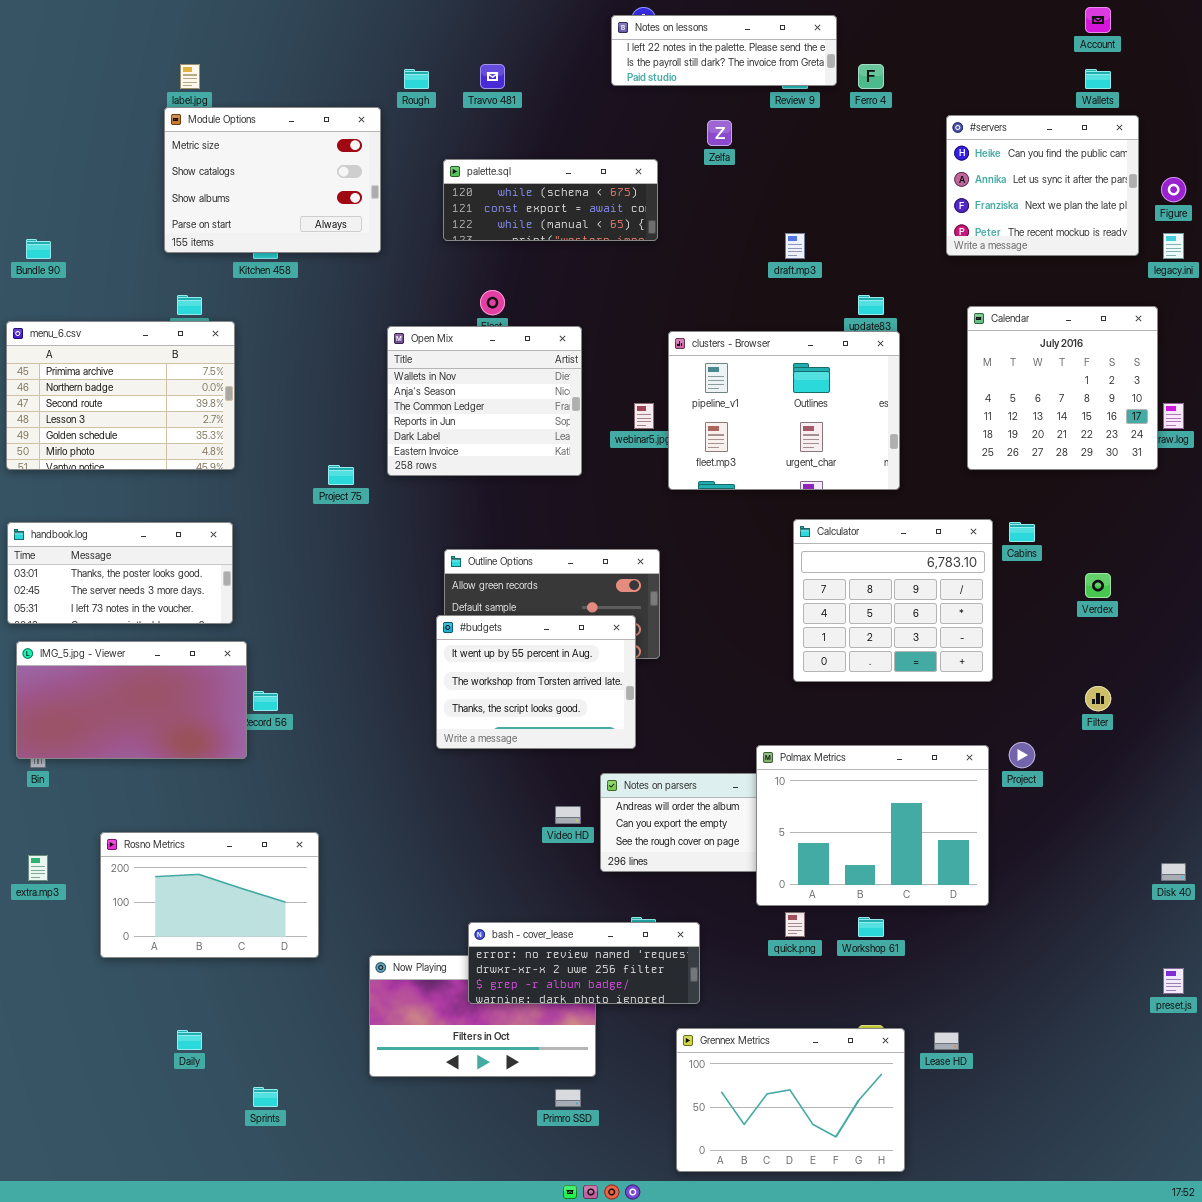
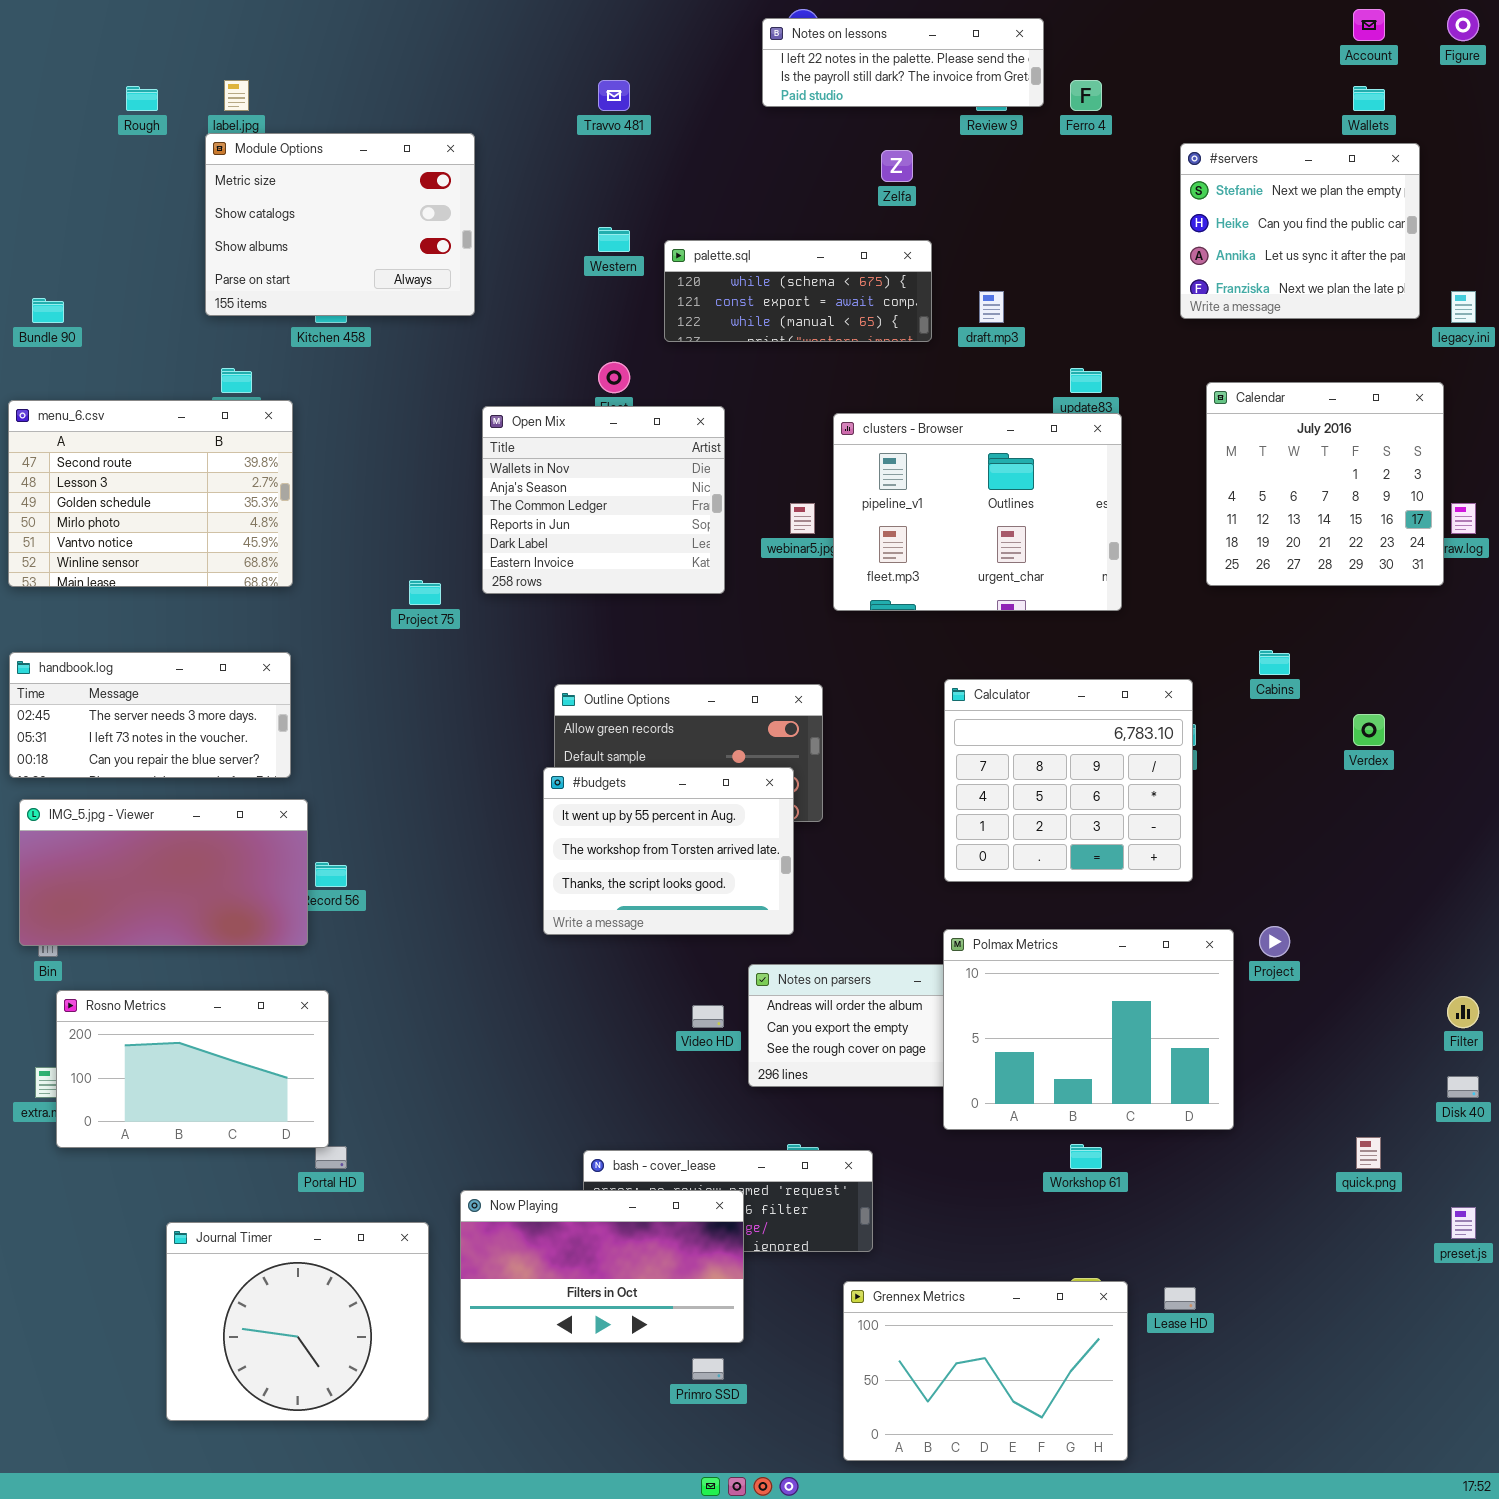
Rough: [404,69,429,89] -> [126,86,158,111], moved
#servers: [946,115,1139,256] -> [1180,143,1420,319], scrolled up 1 row
palette.sql: [443,159,658,241] -> [664,240,932,342], moved
Figure: [1161,177,1186,202] -> [1447,9,1479,41], moved
menu_6.csv: [6,321,235,470] -> [8,400,293,587], scrolled down 2 rows
Calculator: [793,519,993,682] -> [944,679,1193,882], moved
handbook.log: [7,522,233,624] -> [9,652,291,778], scrolled down 1 row
Filter: [1085,686,1111,711] -> [1447,996,1479,1028], moved
Rosno Metrics: [100,832,319,958] -> [56,990,329,1148], moved
quick.png: [785,912,805,937] -> [1356,1137,1381,1169], moved
Now Playing: [369,955,596,1077] -> [460,1190,744,1343], raised
Journal Timer: none -> [166,1222,429,1421], opened

